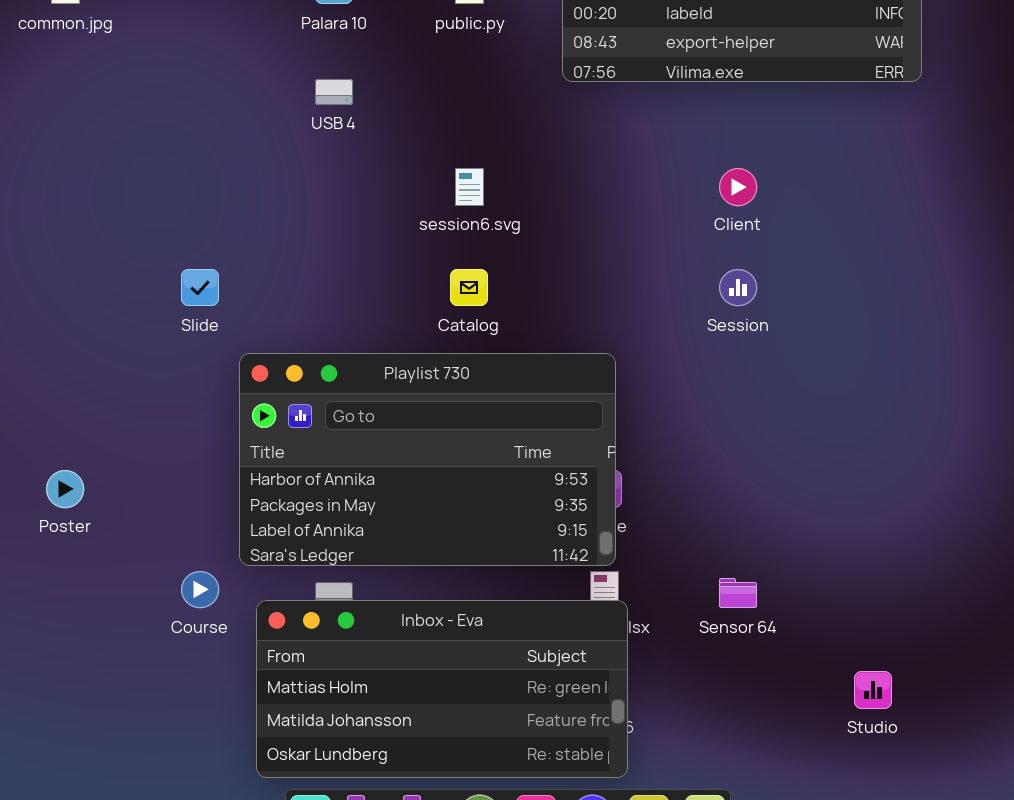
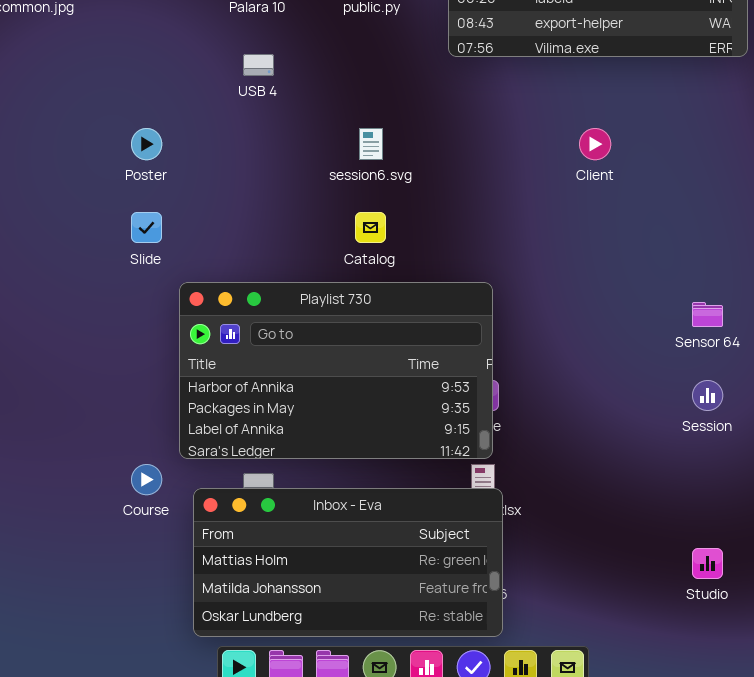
Session: [719,269,757,306] -> [692,380,723,411], moved
Poster: [46,470,84,508] -> [131,128,162,160], moved
Sensor 64: [719,578,757,608] -> [692,302,723,327], moved

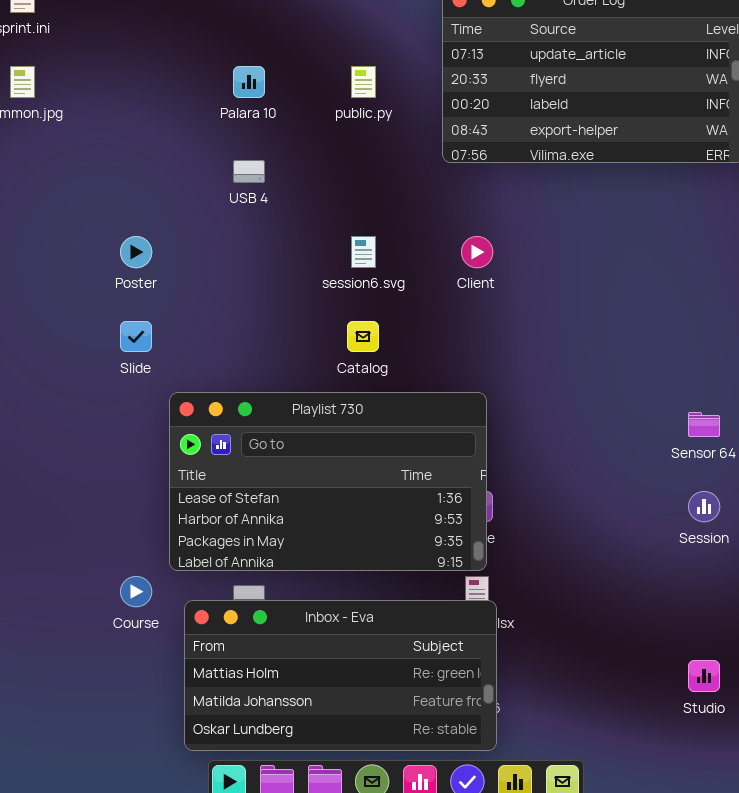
Client: [579,128,611,160] -> [461,236,493,268], moved
Playlist 730: [179,282,493,459] -> [169,392,487,571], scrolled up 1 row

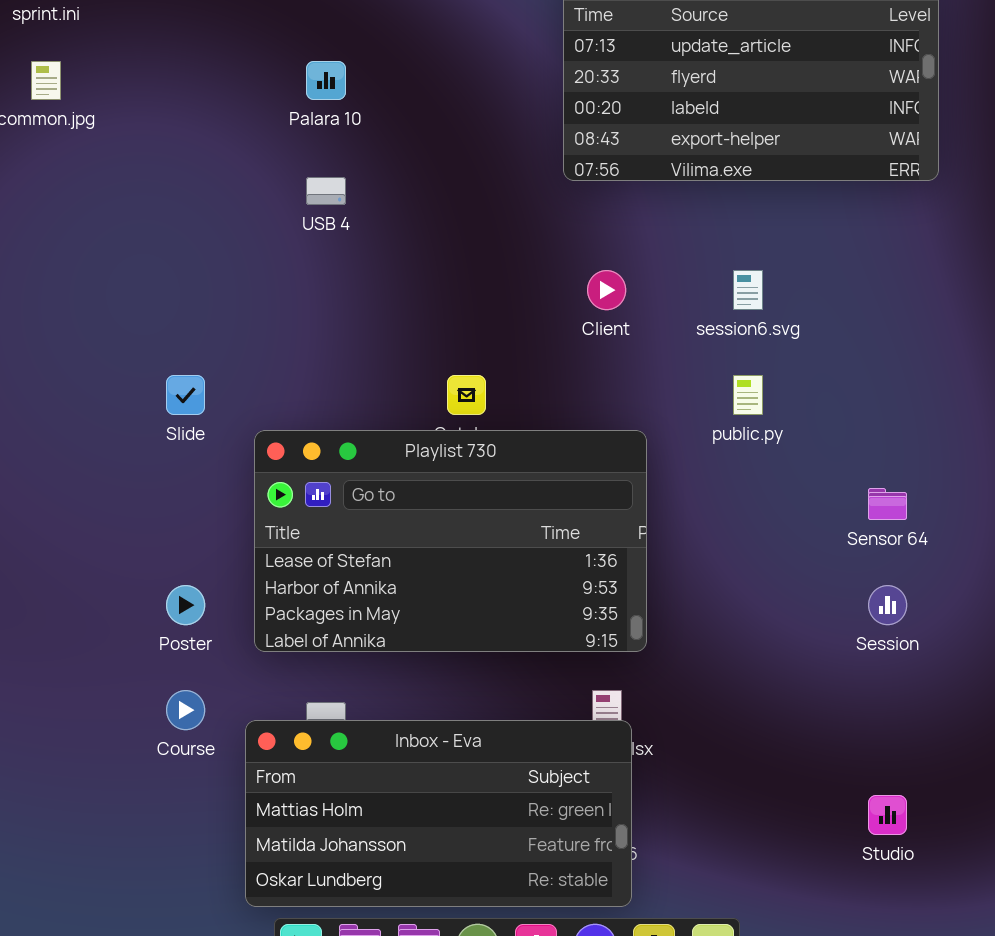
public.py: [351,66,376,98] -> [733,375,763,415], moved
Poster: [120,236,152,268] -> [166,585,205,625], moved
session6.svg: [351,236,376,268] -> [733,270,763,310], moved
Playlist 730: [169,392,487,571] -> [254,430,647,652], moved

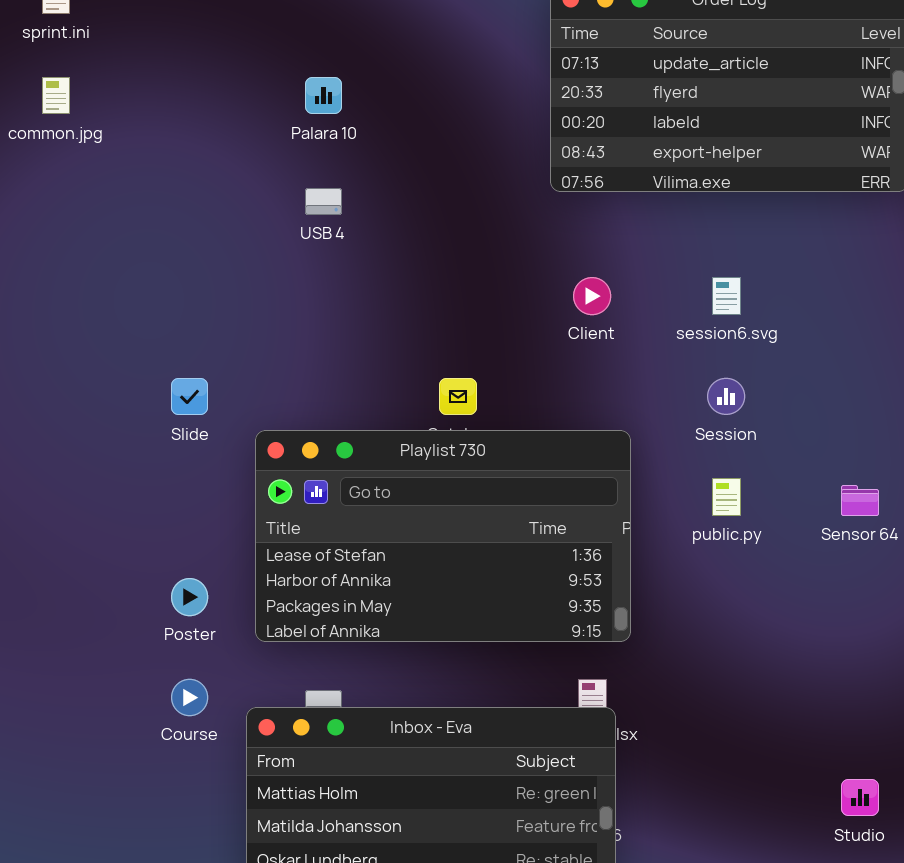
public.py: [733,375,763,415] -> [712,478,741,516], moved
Session: [868,585,907,625] -> [707,378,745,415], moved

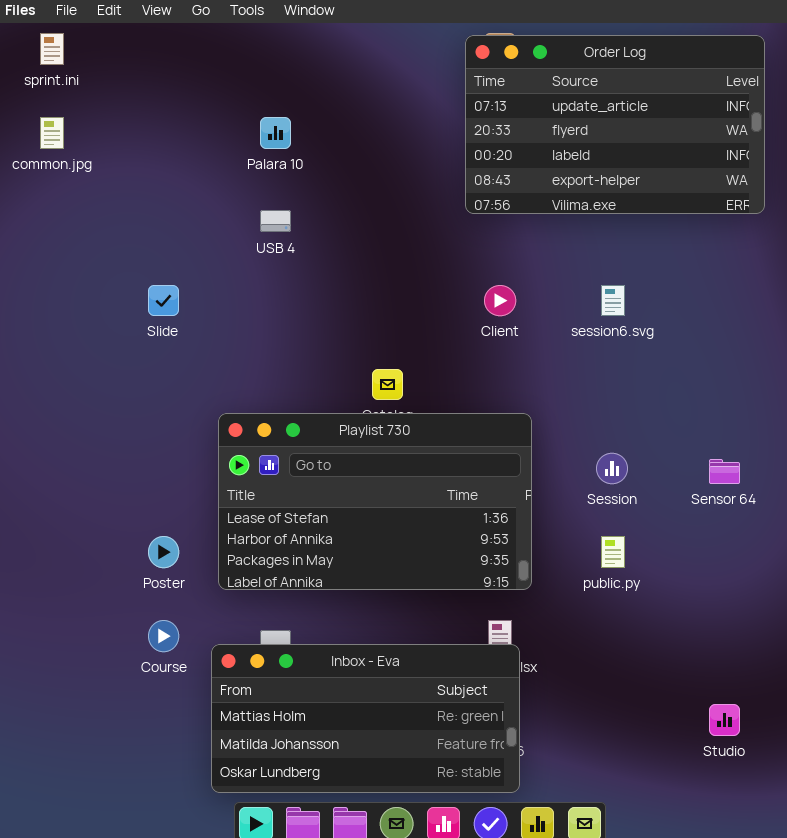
Slide: [171,378,208,415] -> [148,285,179,316], moved
Session: [707,378,745,415] -> [596,453,628,484], moved
public.py: [712,478,741,516] -> [601,536,625,568], moved

